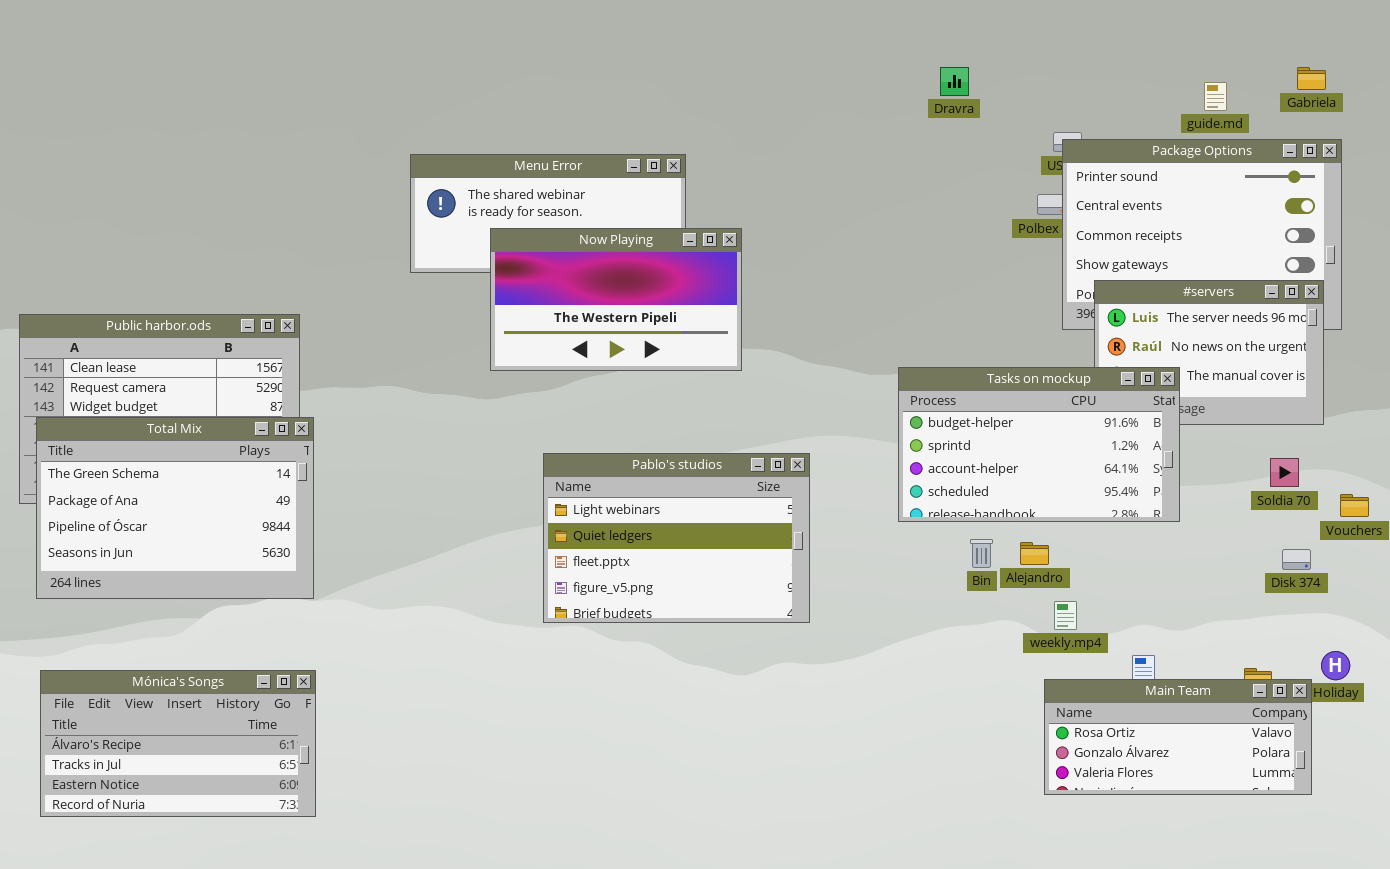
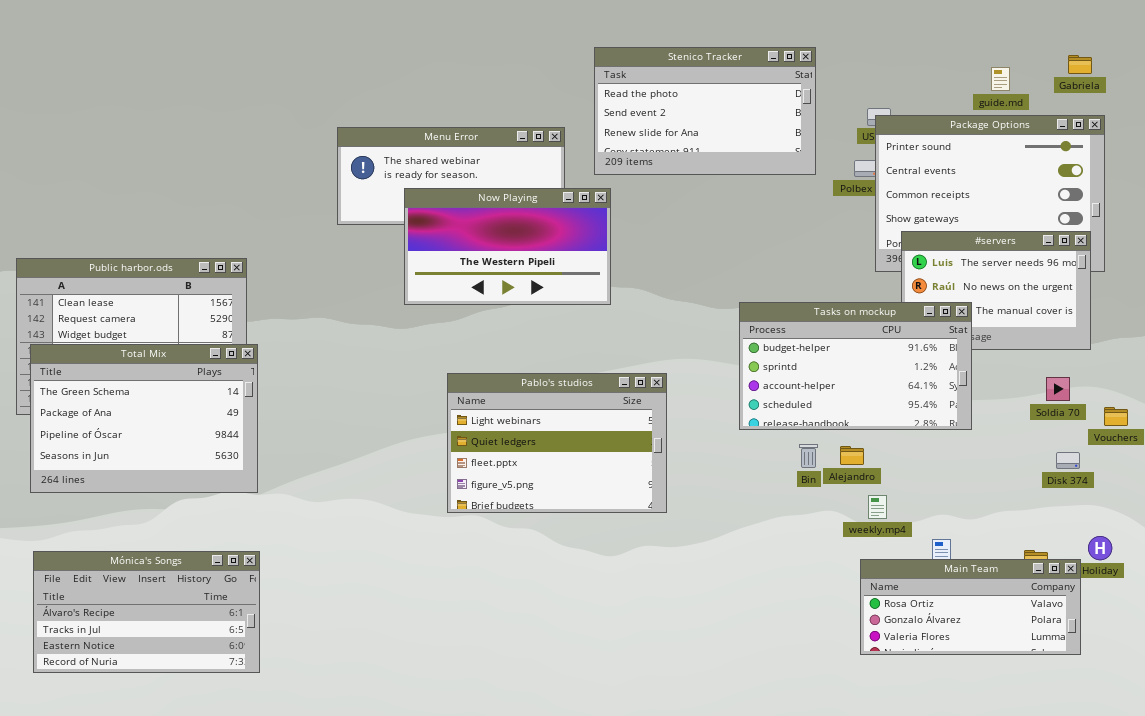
Stenico Tracker: none -> [594,47,816,175], opened

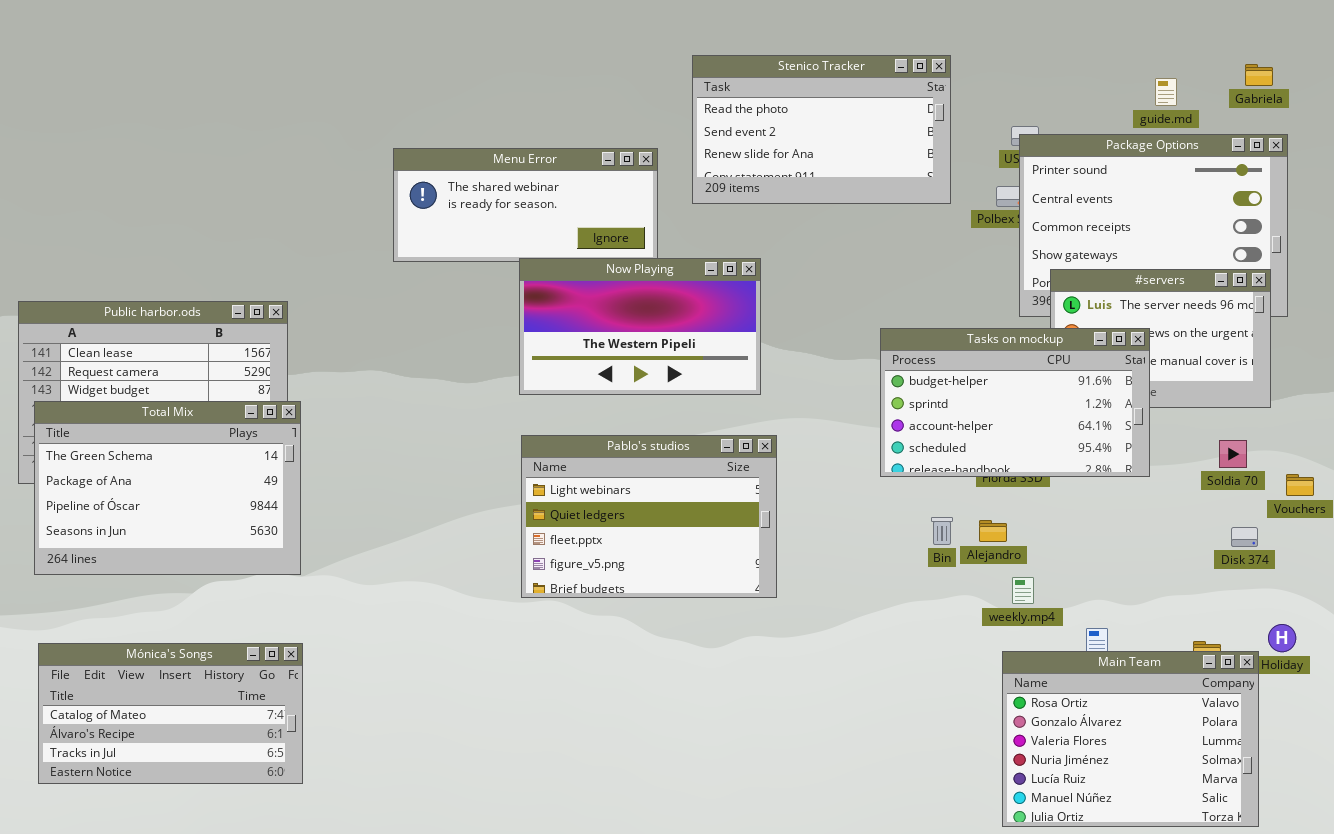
Now Playing: [404,188,611,305] -> [519,258,761,395], moved
Tasks on mockup: [739,302,972,430] -> [880,328,1150,477], moved
Mónica's Songs: [33,551,260,673] -> [38,643,303,784], scrolled up 1 row
Main Team: [860,559,1081,655] -> [1002,651,1259,827], resized

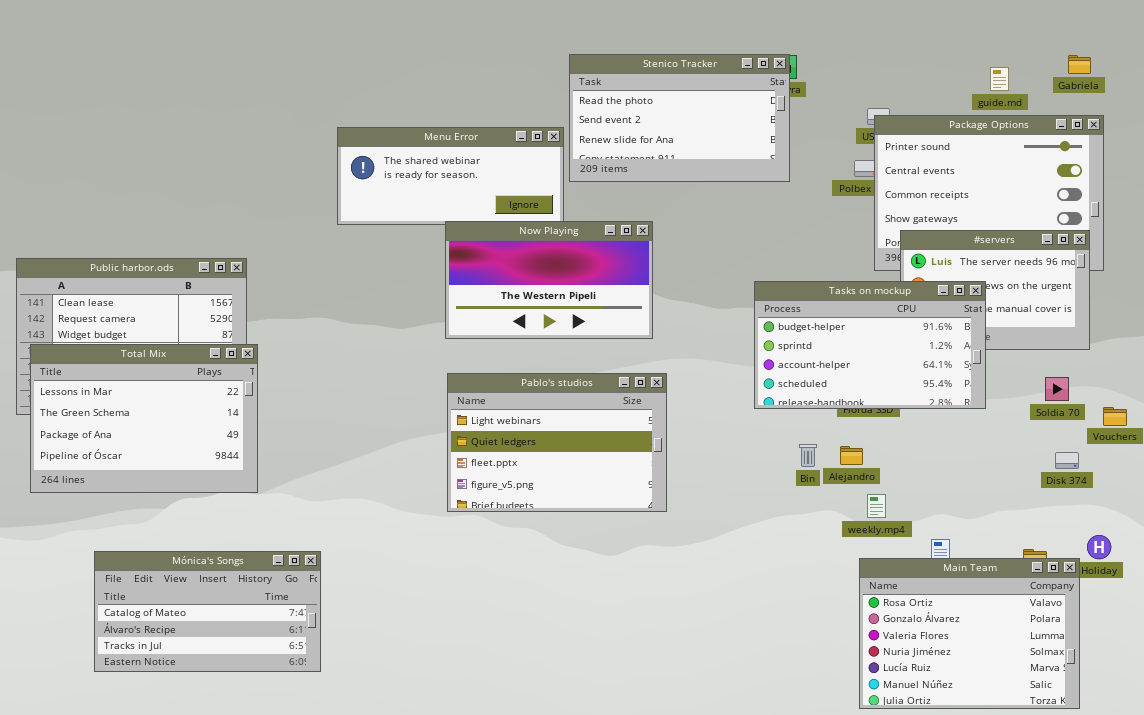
Stenico Tracker: [692,55,951,204] -> [569,54,790,182], moved
Total Mix: [34,401,301,575] -> [30,344,258,493], scrolled up 1 row
Mónica's Songs: [38,643,303,784] -> [94,551,321,672], moved

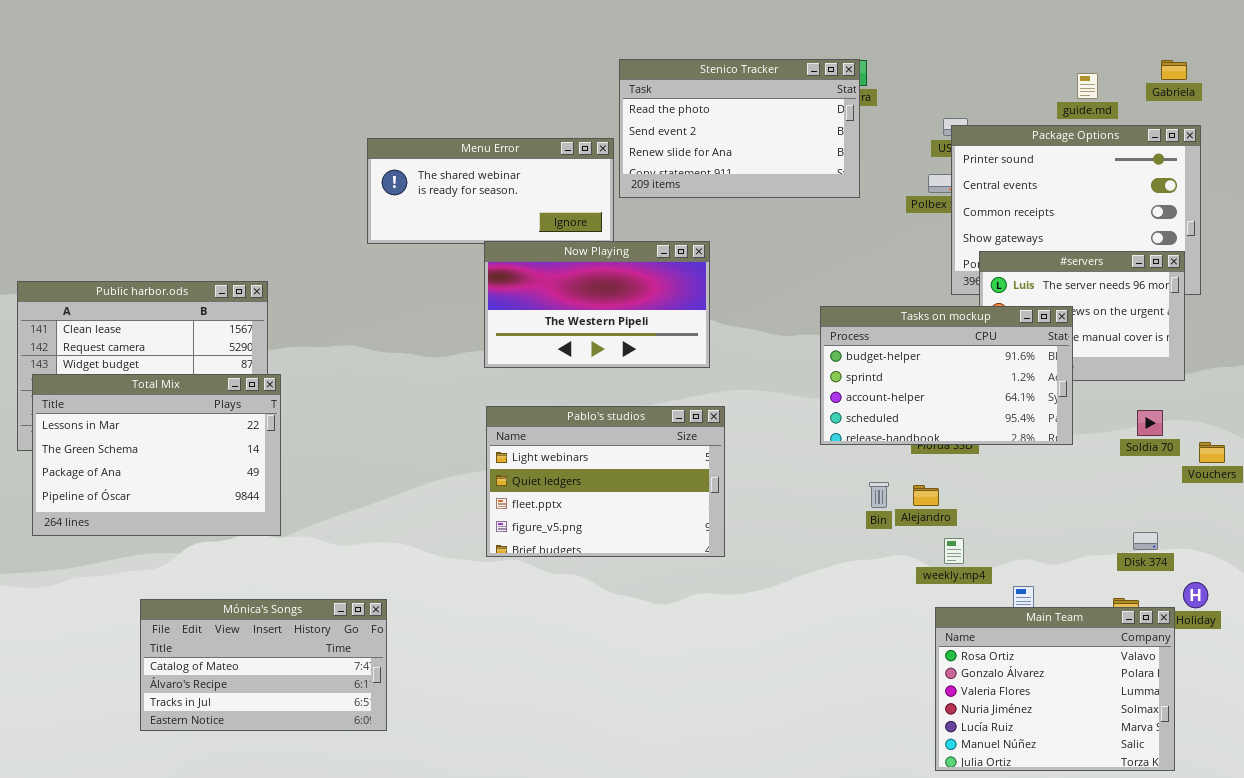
Disk 374: [1055,452,1079,469] -> [1133,532,1158,550], moved
Mónica's Songs: [94,551,321,672] -> [140,599,387,731], moved

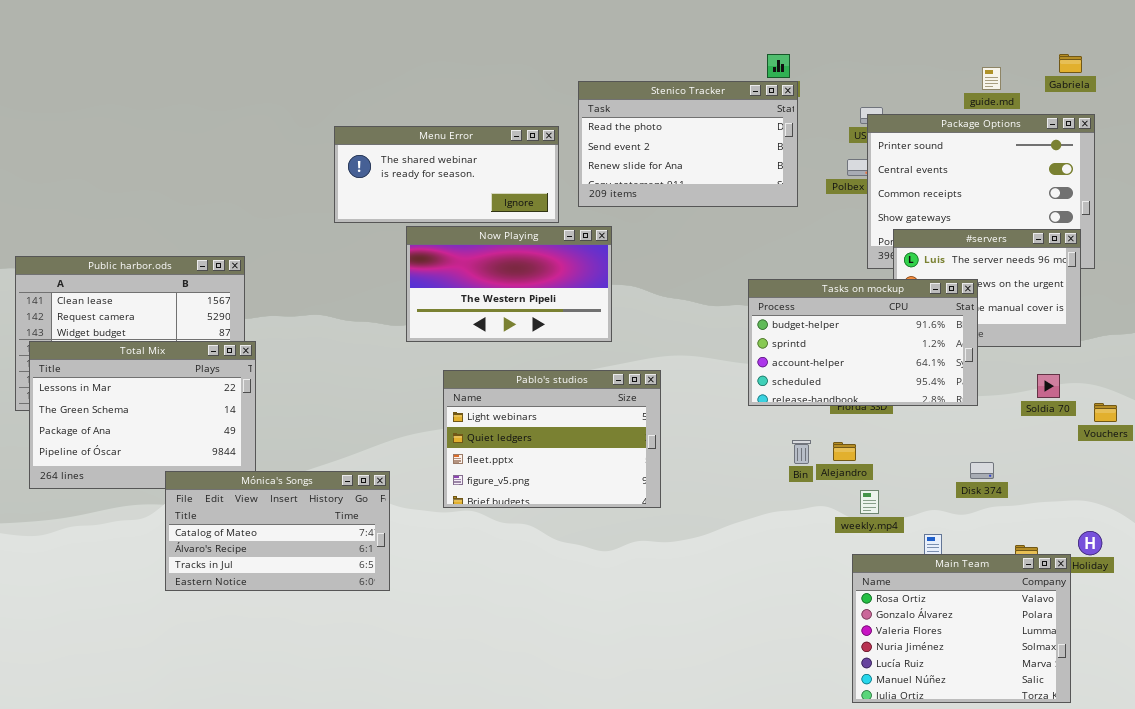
Stenico Tracker: [619,59,860,198] -> [578,81,798,207], moved
Now Playing: [484,241,710,368] -> [406,226,612,342], moved
Disk 374: [1133,532,1158,550] -> [970,462,994,479], moved
Mónica's Songs: [140,599,387,731] -> [165,471,390,591], moved

